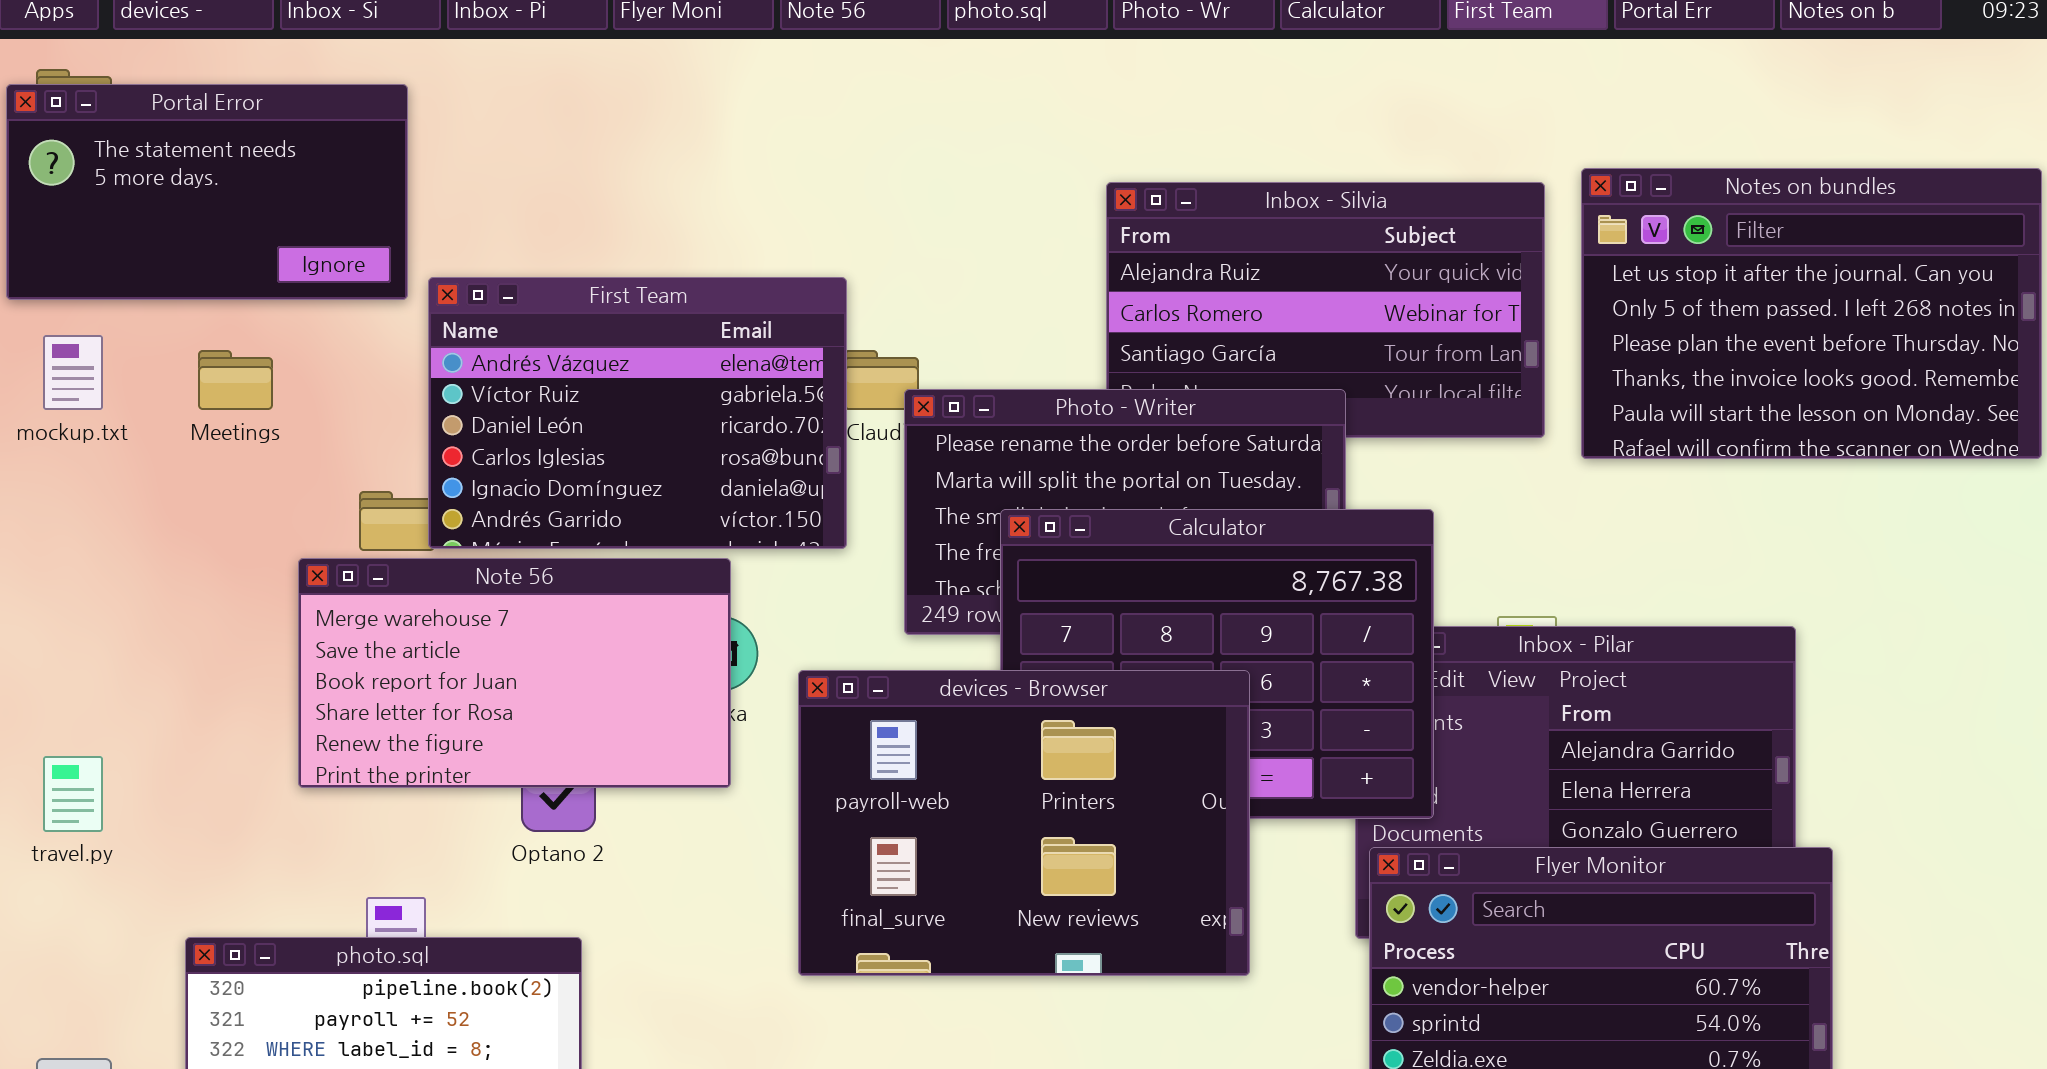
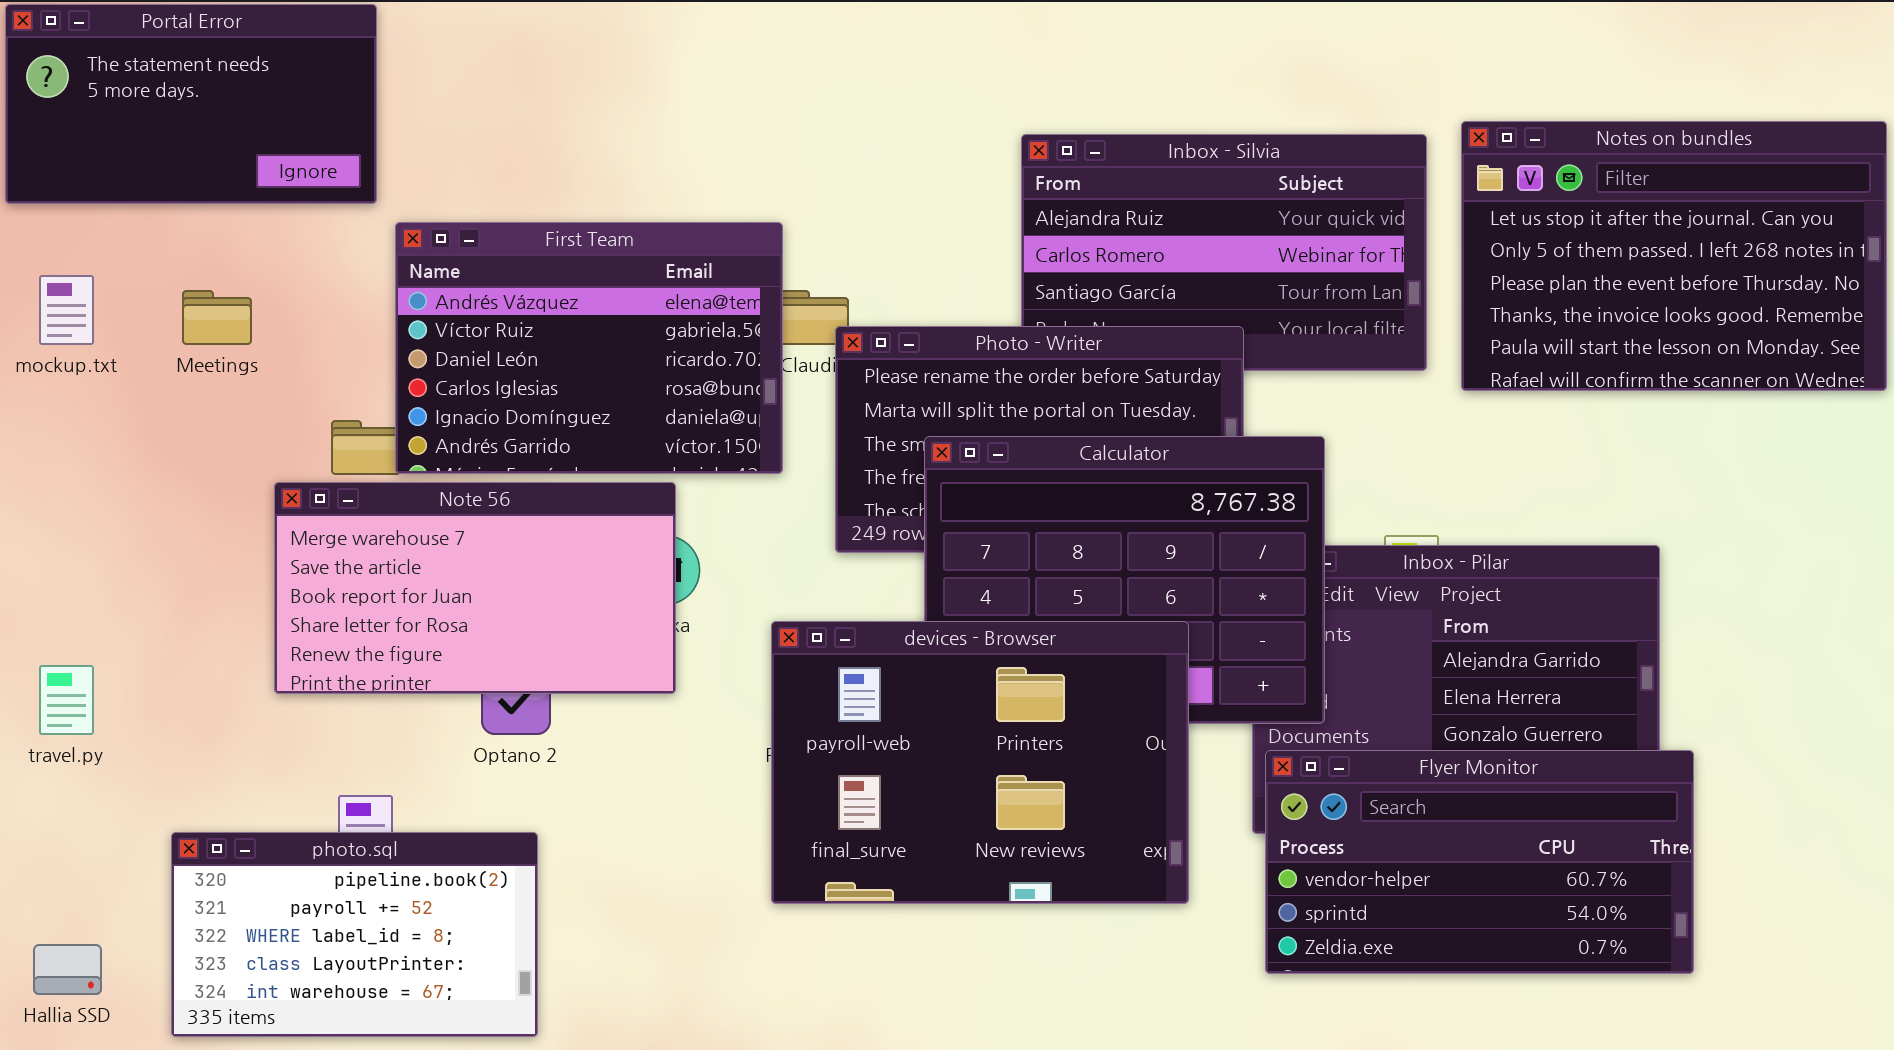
Portal Error: [6,84,408,300] -> [5,4,377,204], moved
devices - Browser: [798,670,1250,976] -> [771,621,1189,904], moved

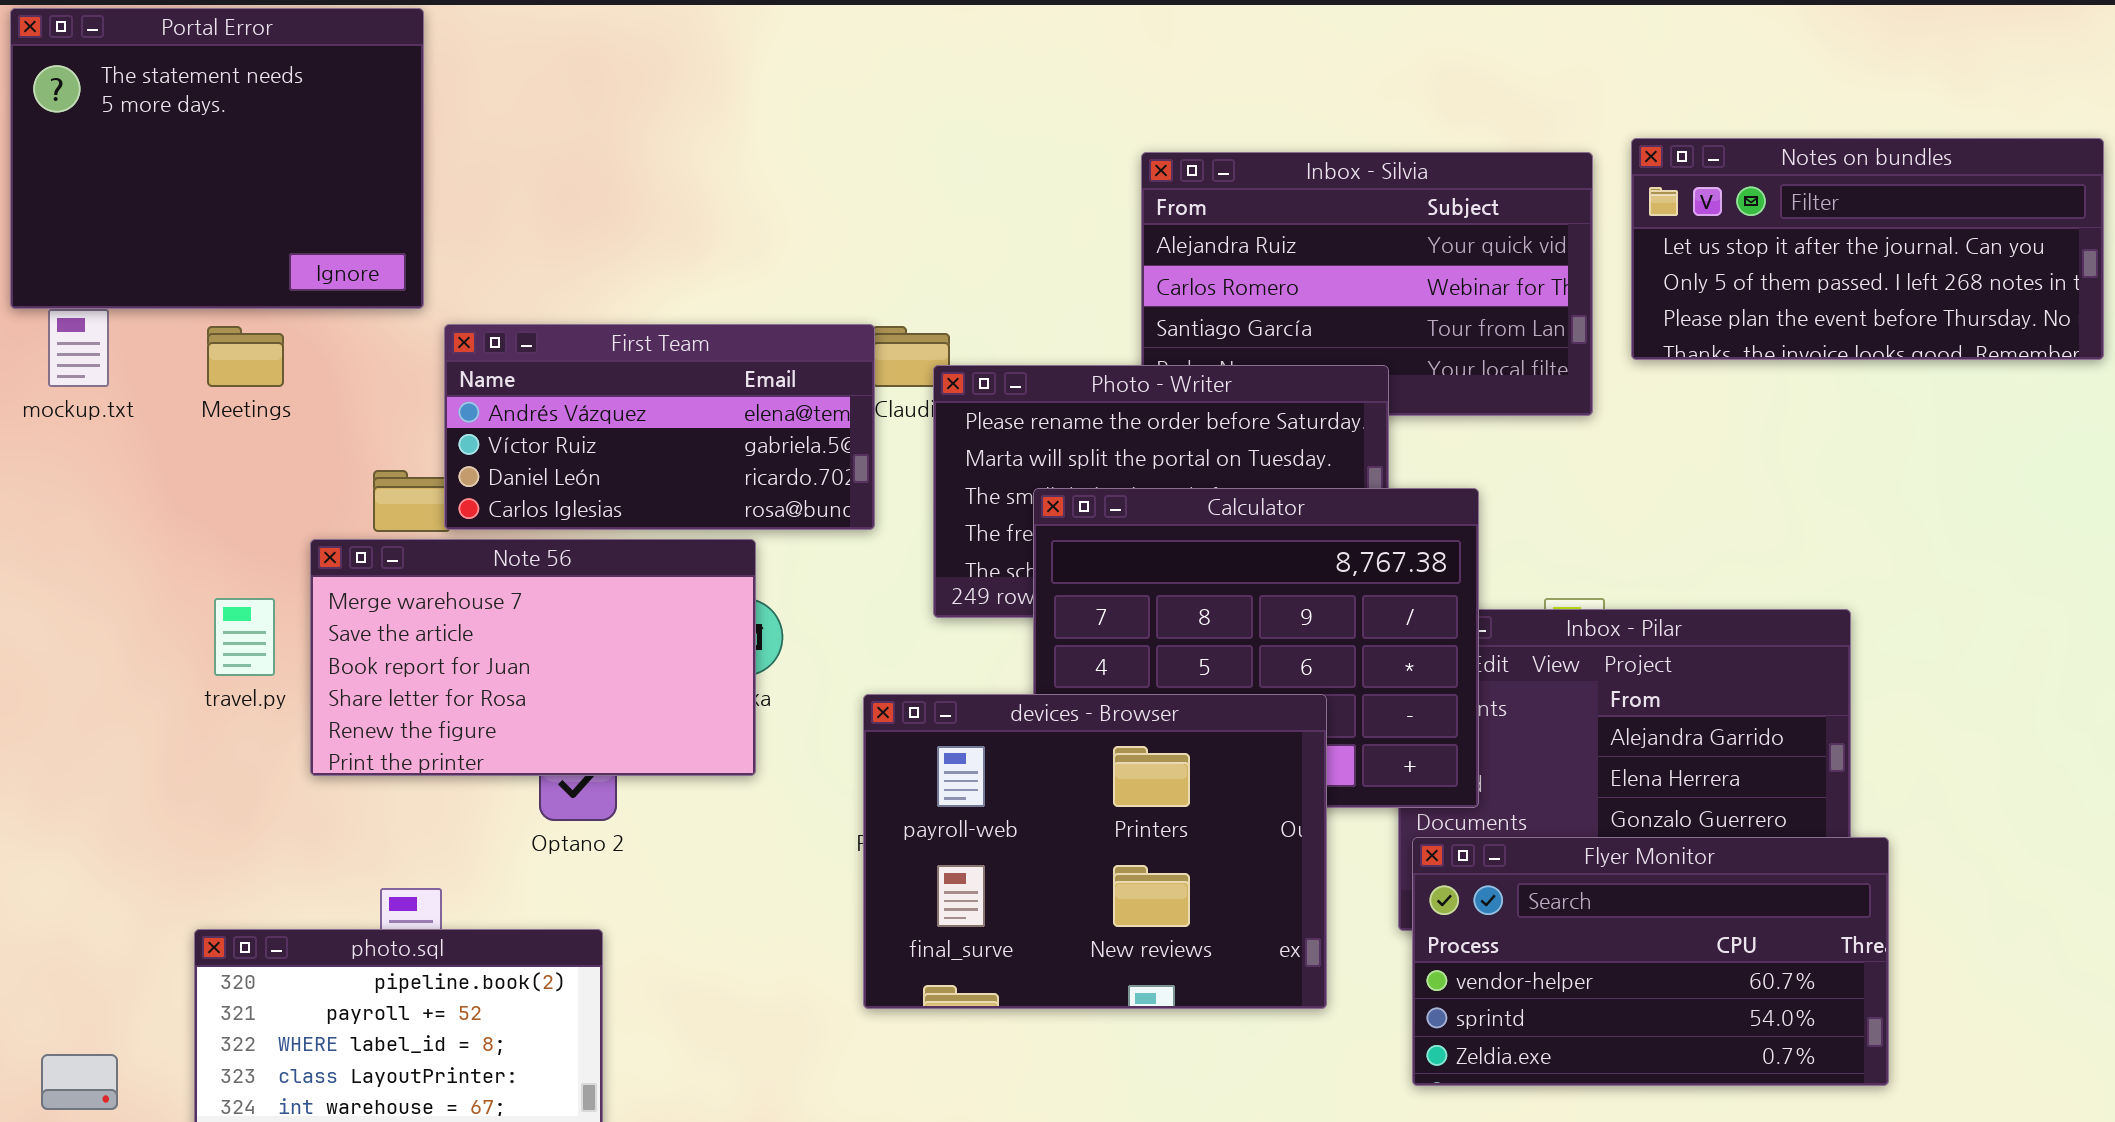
Portal Error: [5,4,377,204] -> [10,8,424,309], resized
Notes on bundles: [1461,121,1887,391] -> [1631,138,2104,360], resized
First Team: [395,222,783,474] -> [444,324,875,530], resized
travel.py: [39,665,94,735] -> [214,598,275,676], moved

